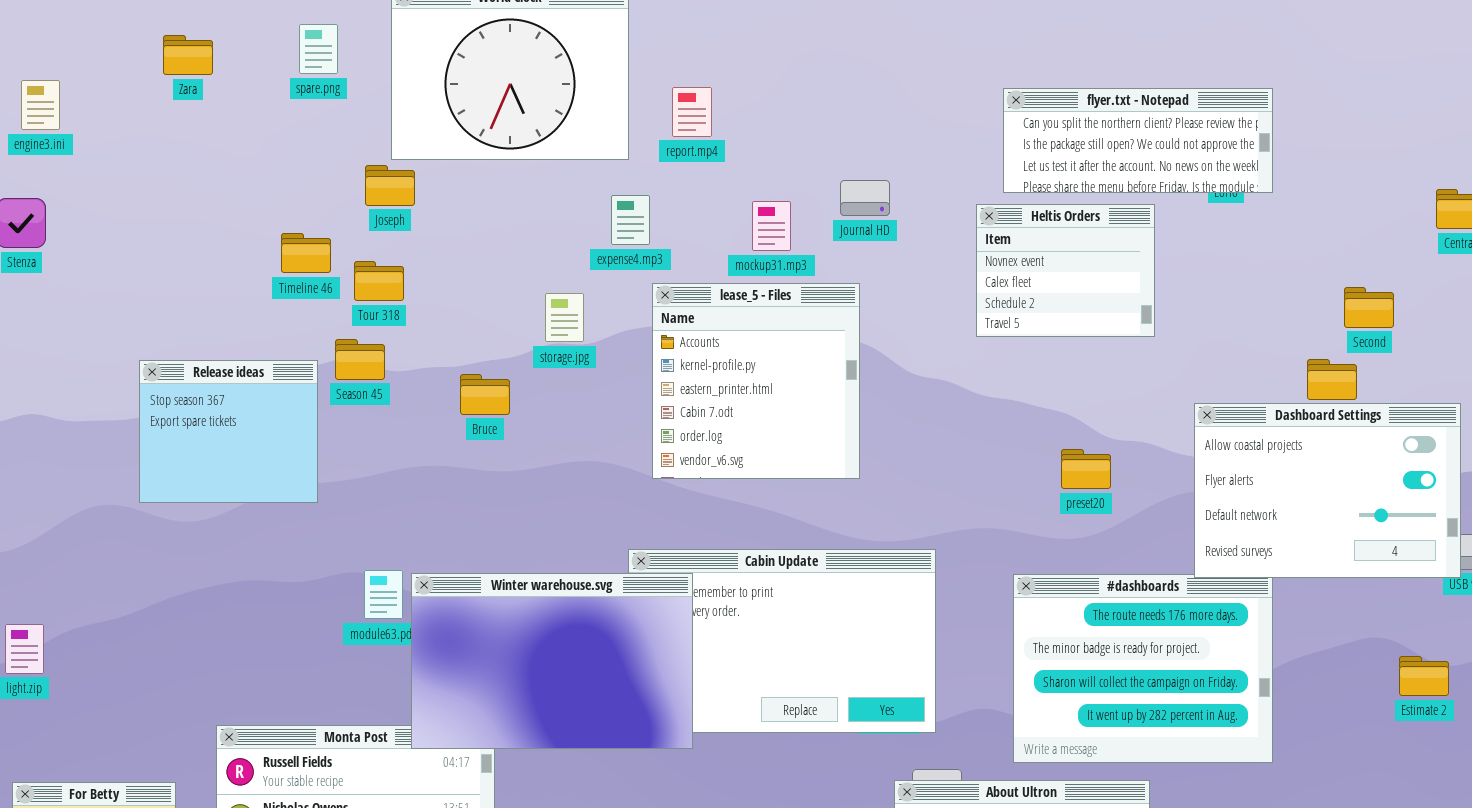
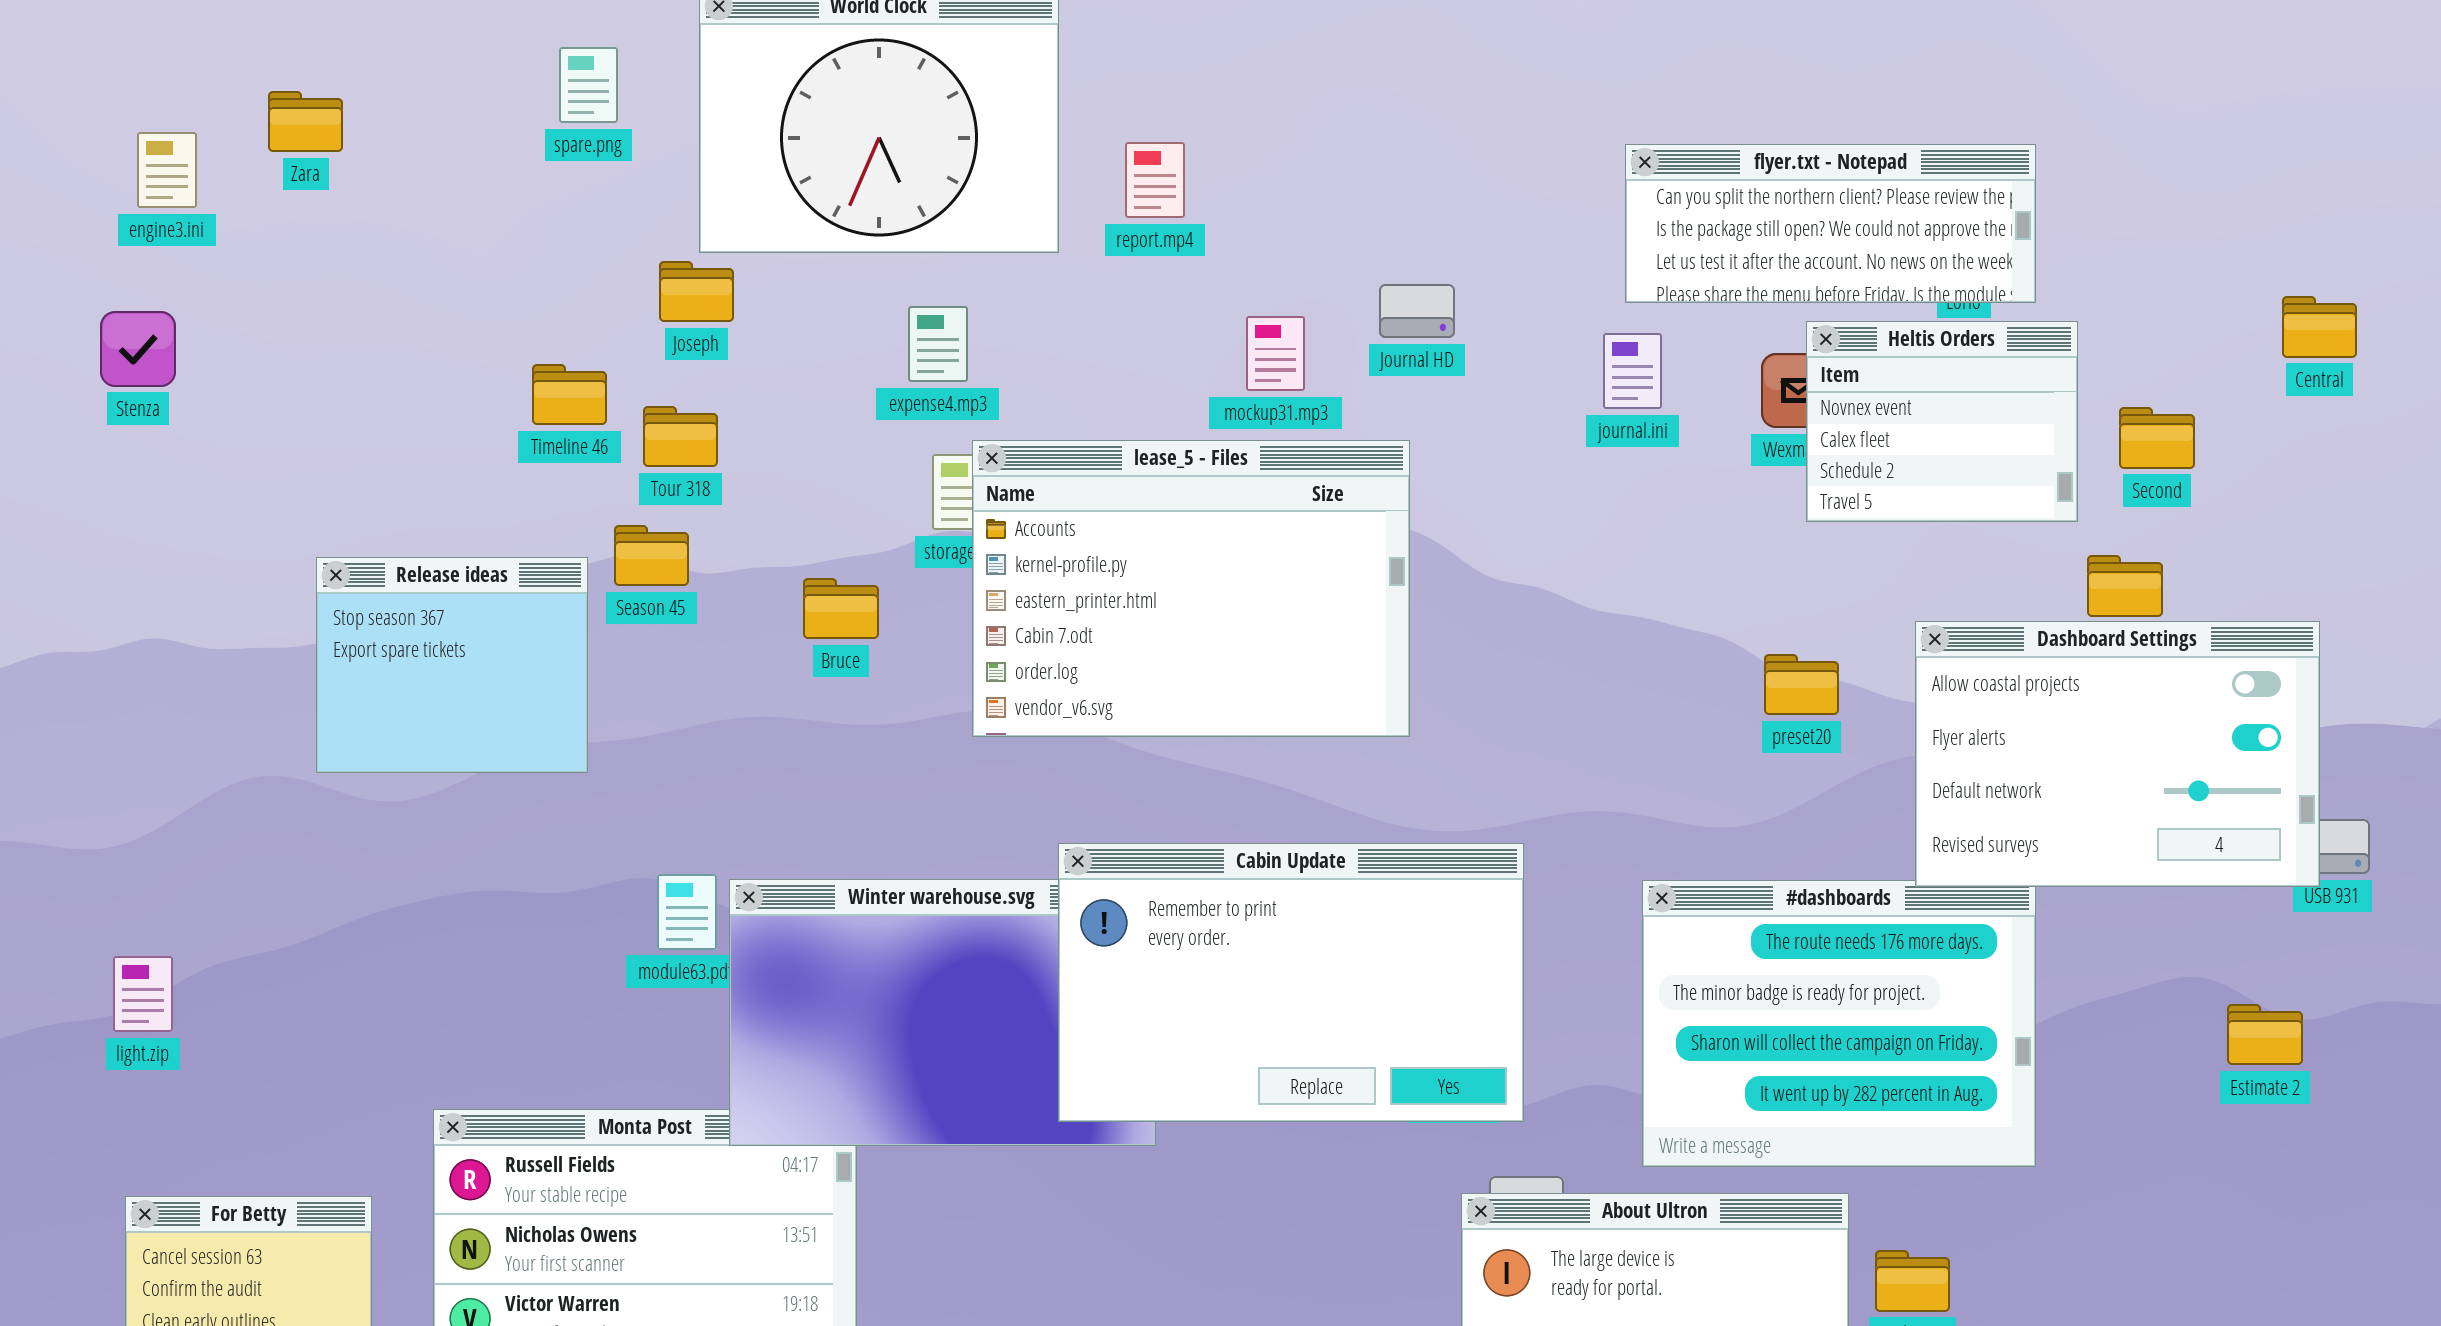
Zara: [163,35,213,75] -> [268,91,343,152], moved
expense4.mp3: [611,195,650,245] -> [908,306,968,382], moved
Heltis Orders: [976,204,1155,337] -> [1806,321,2078,522], moved
lease_5 - Files: [652,283,860,479] -> [972,440,1410,737], resized
Second: [1344,287,1394,328] -> [2119,407,2195,469], moved
preset20: [1061,449,1111,489] -> [1764,654,1839,715], moved
Cabin Update: [628,549,936,733] -> [1058,843,1524,1122], raised

